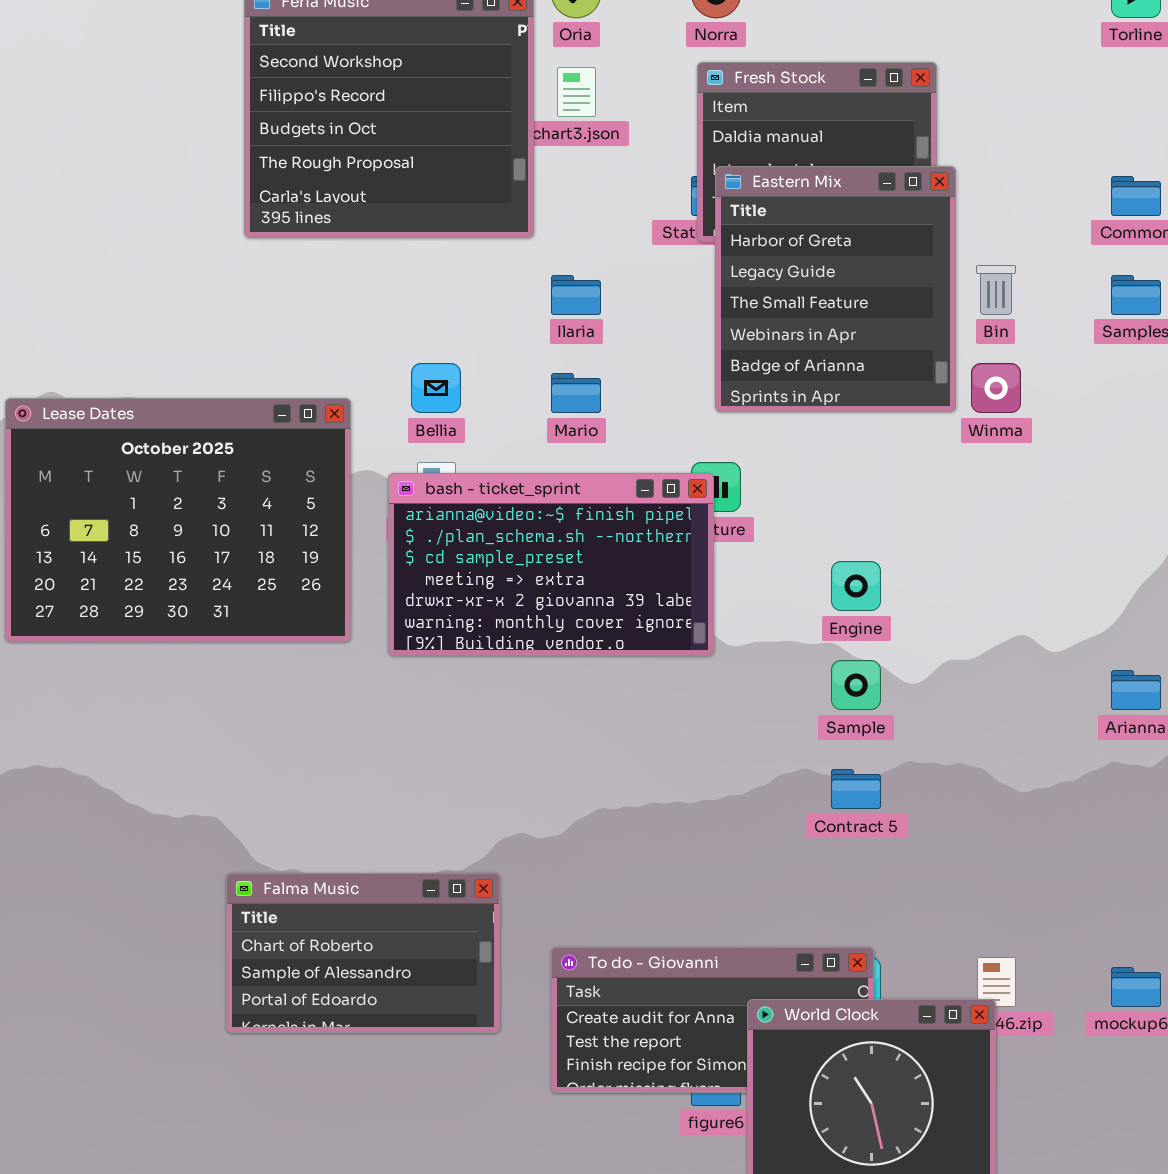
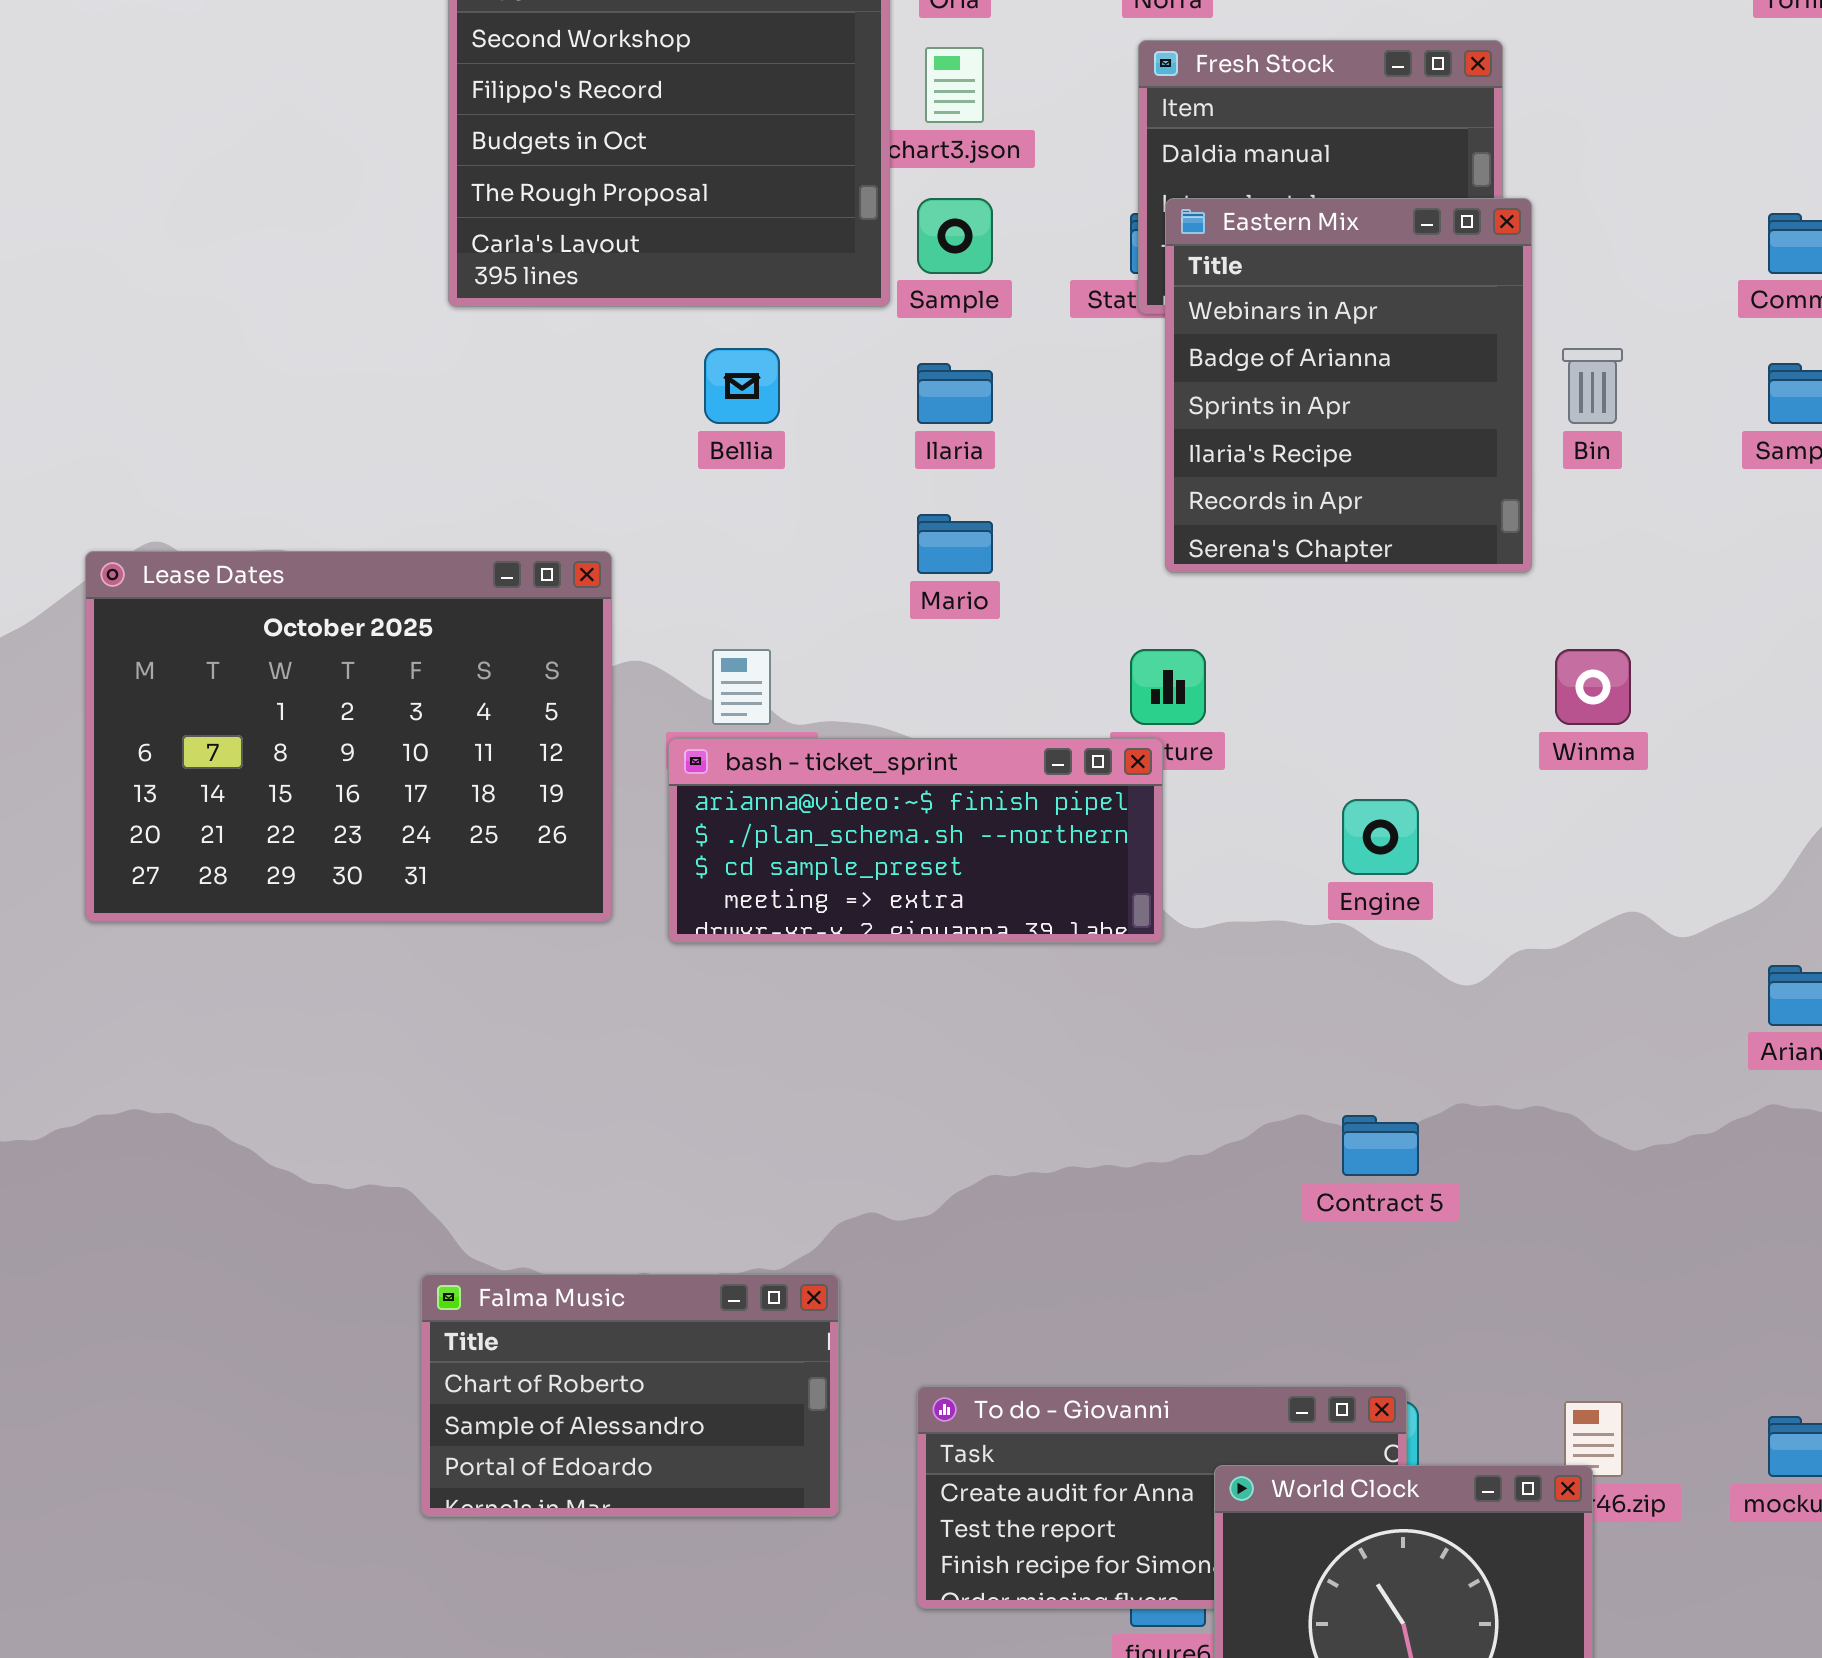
Eastern Mix: [715,166,956,412] -> [1165,198,1532,573], scrolled down 3 rows
Bellia: [411,363,461,413] -> [704,348,780,424], moved
Winma: [971,363,1021,413] -> [1555,649,1631,725], moved
bash - ticket_sprint: [388,473,714,656] -> [668,738,1163,943], resized
Sample: [831,660,881,710] -> [917,198,993,274], moved

